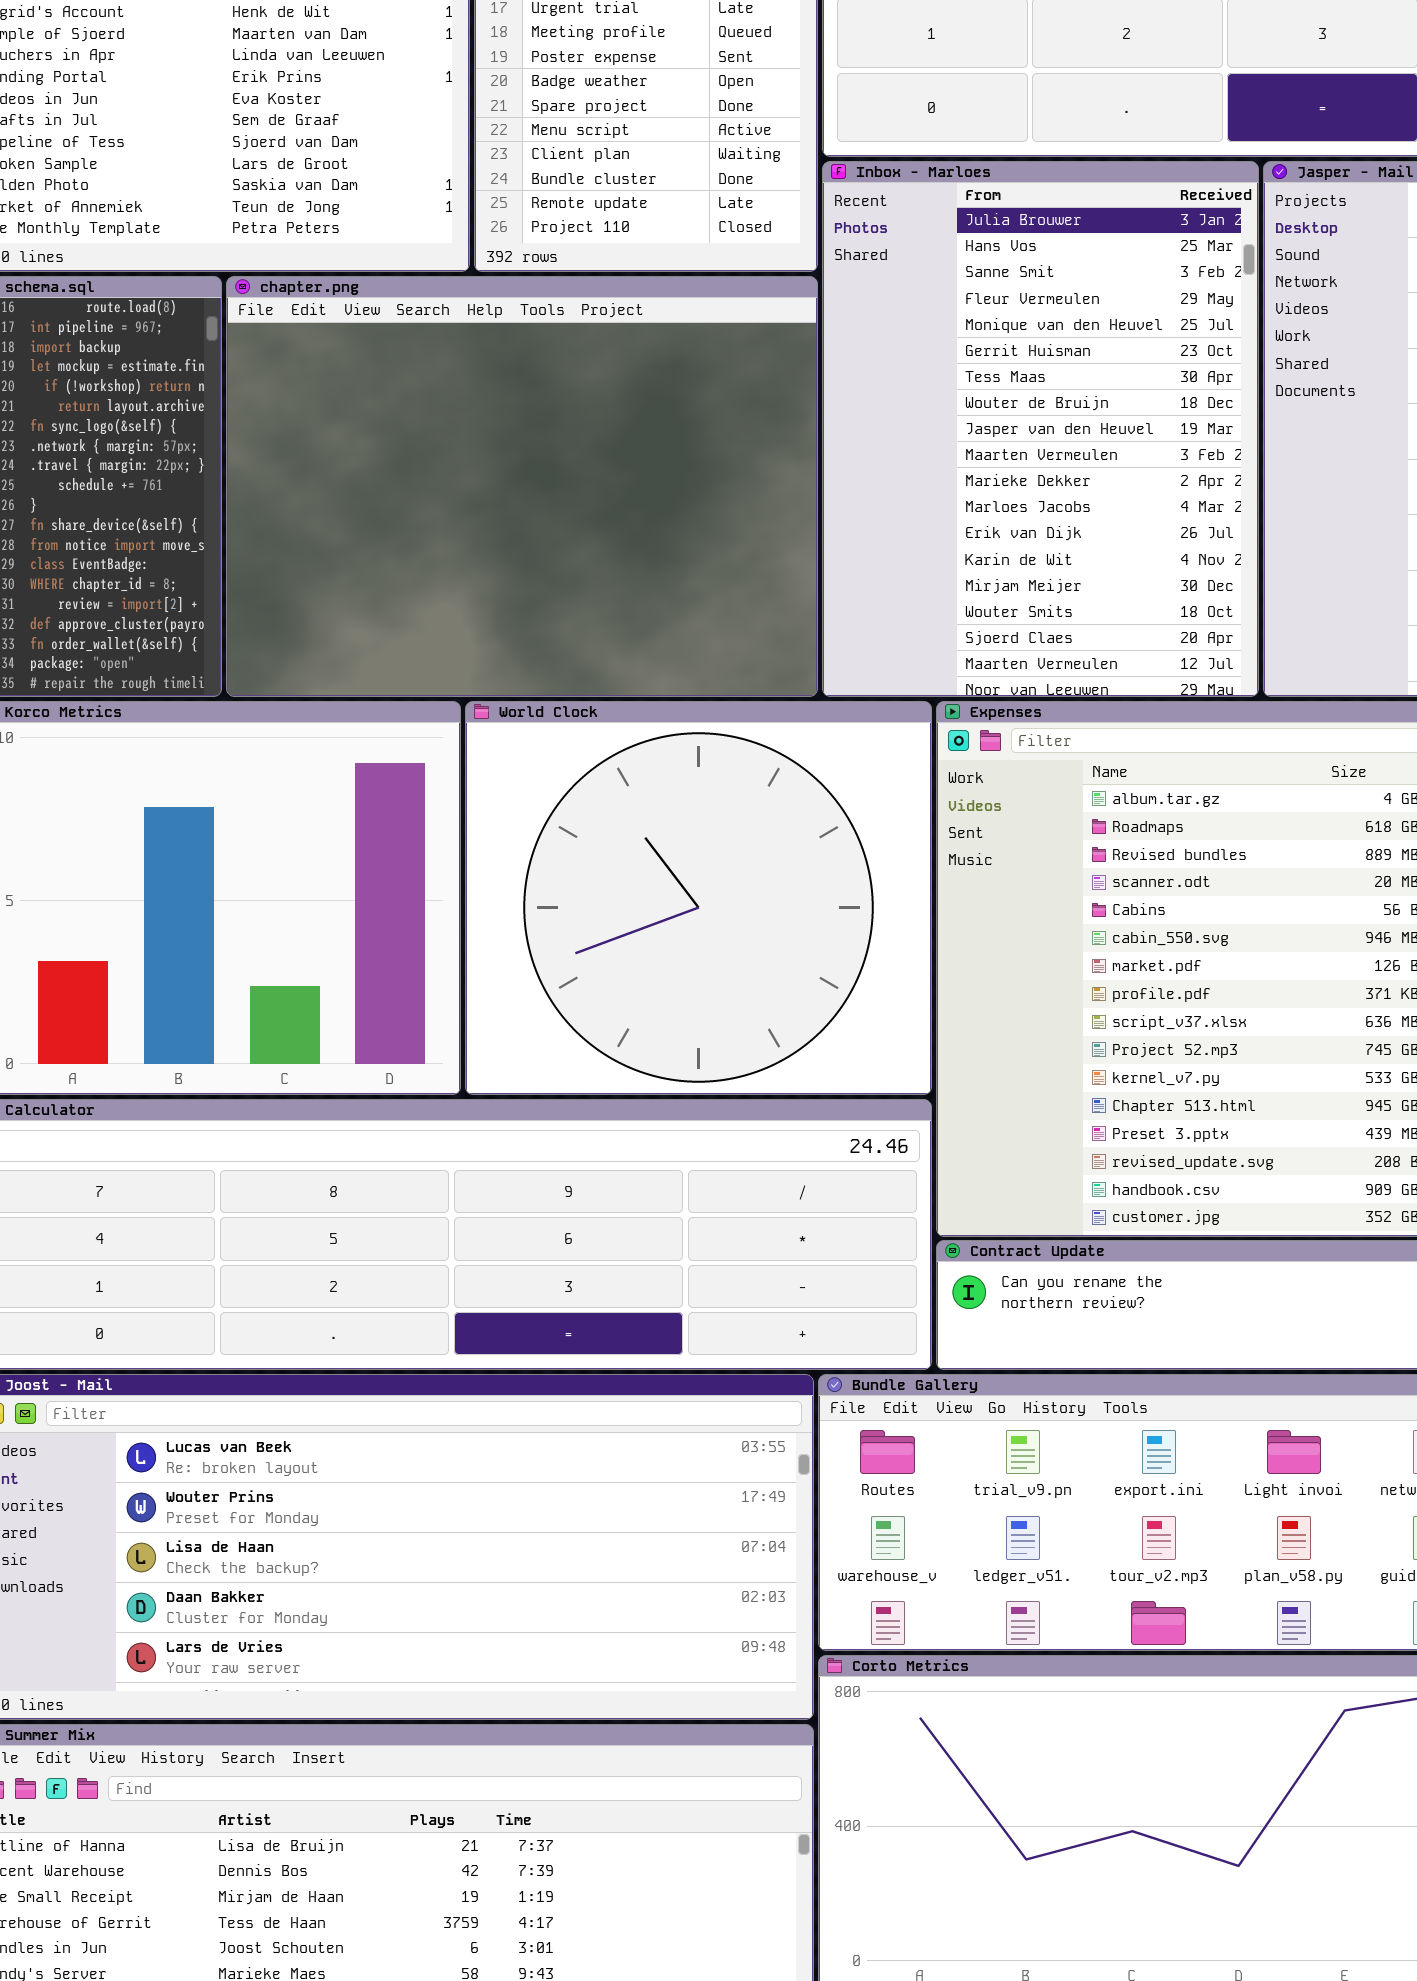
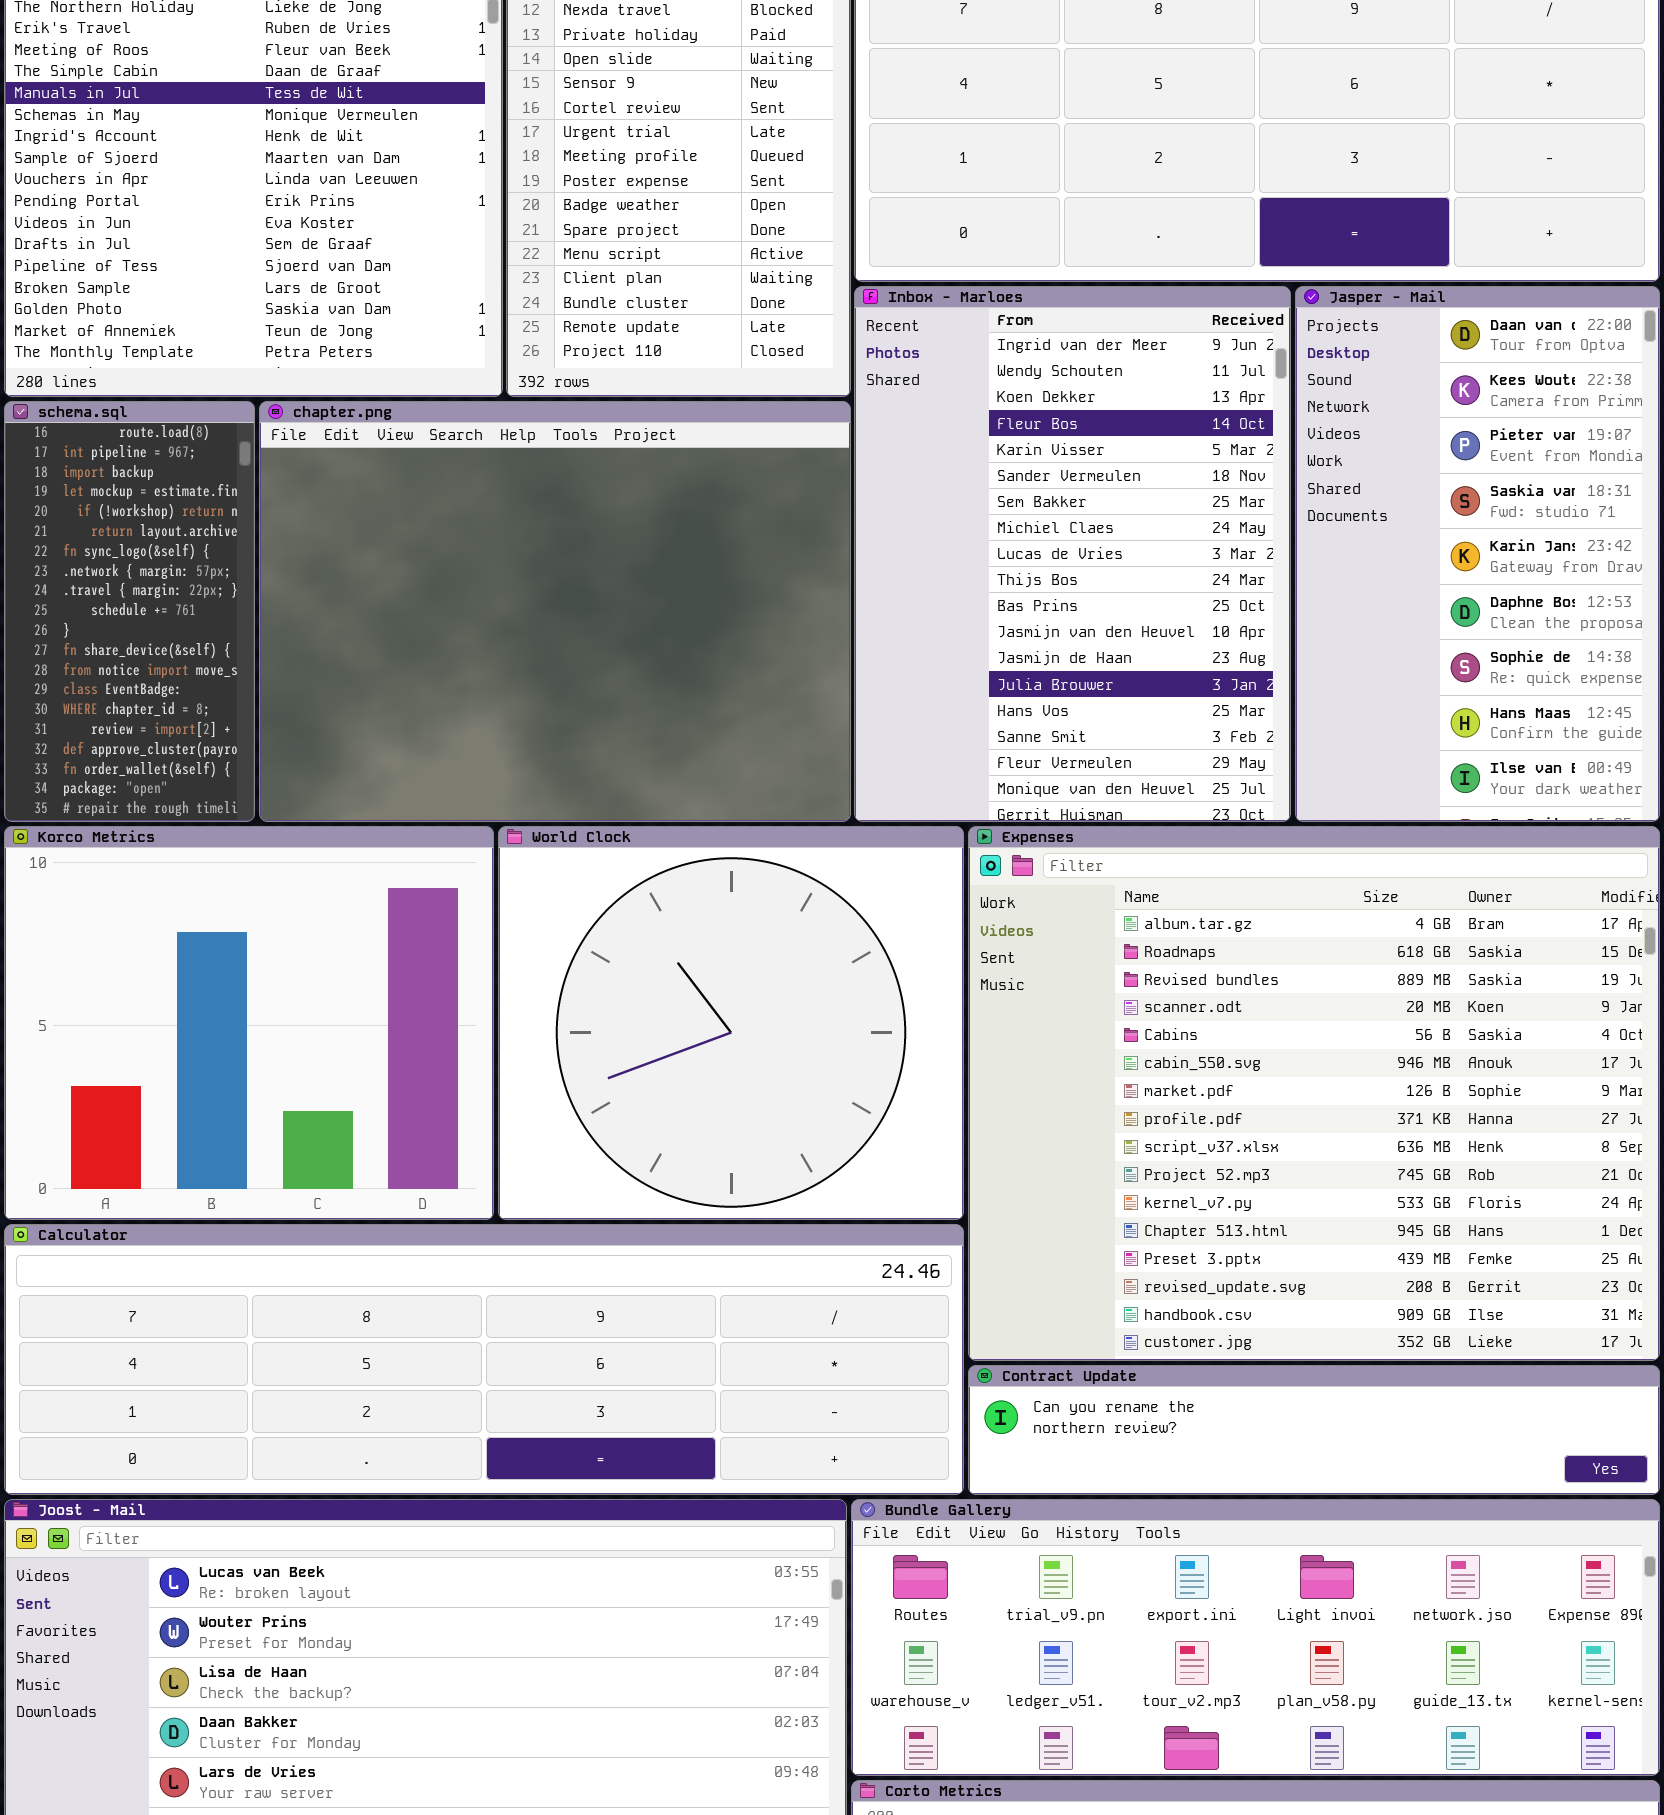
Inbox - Marloes: [822,161,1259,697] -> [854,286,1291,822], scrolled up 13 rows

